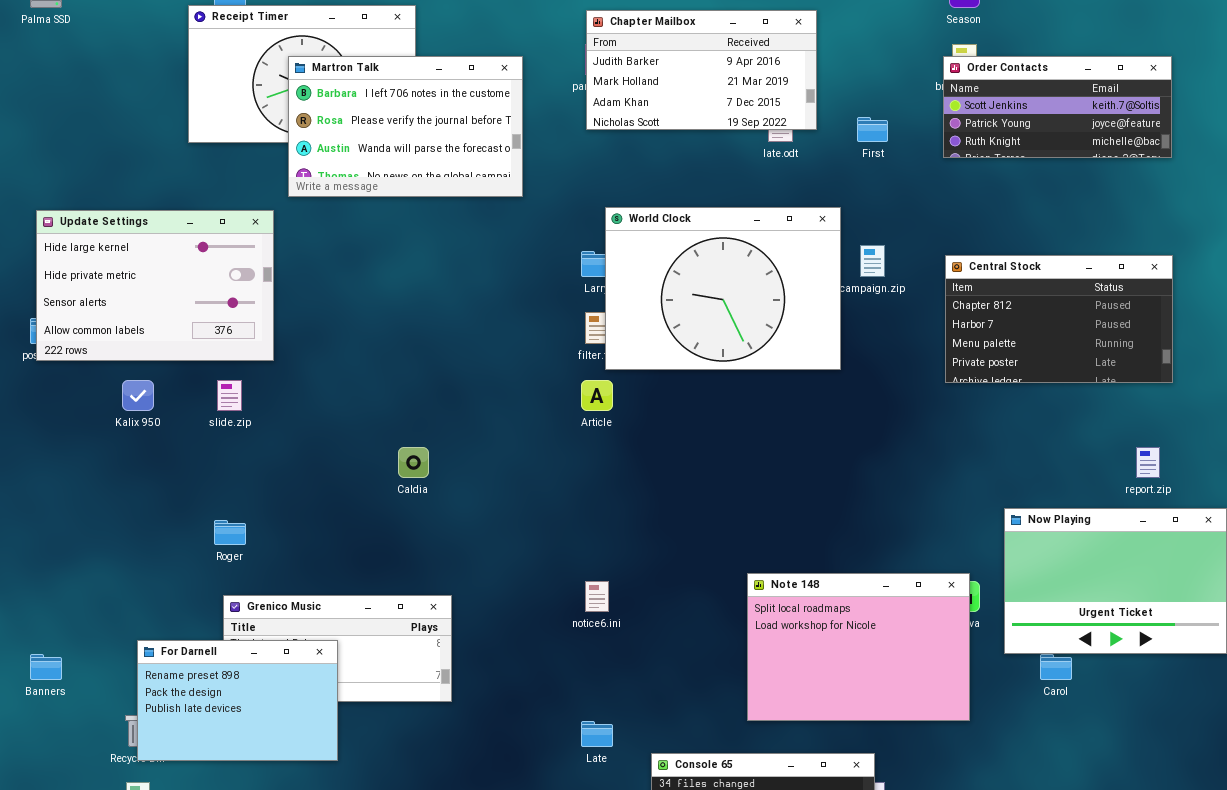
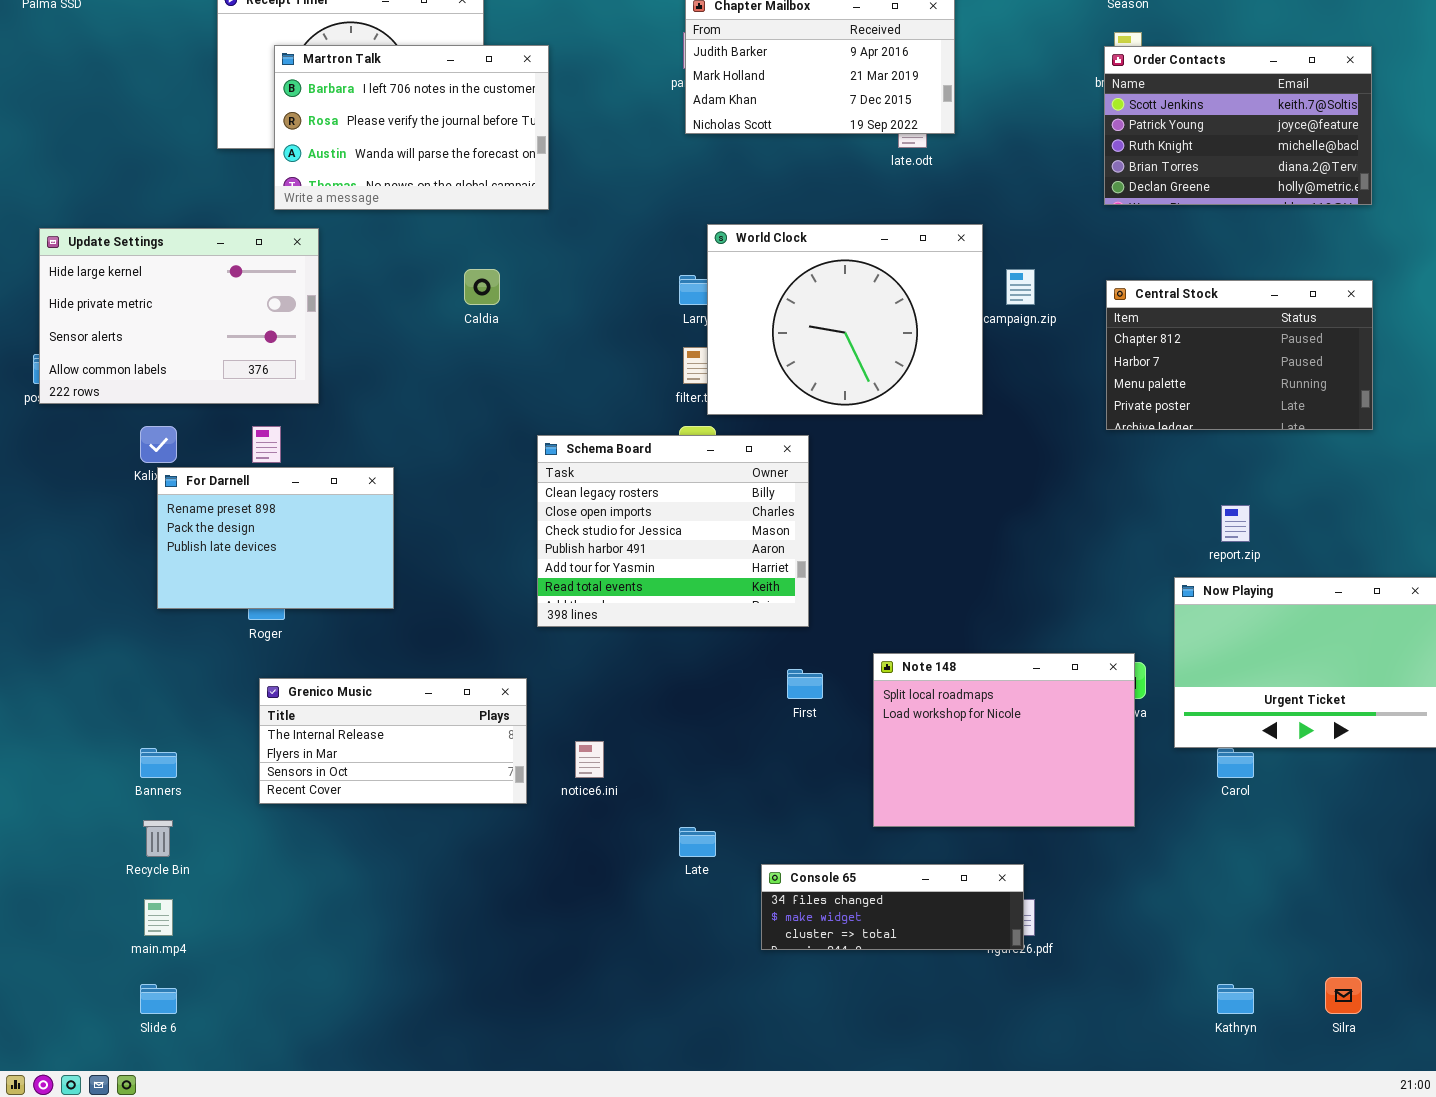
Order Contacts: [943,56,1172,158] -> [1104,46,1372,205], resized
Martron Talk: [288,56,523,197] -> [274,45,549,210], moved
First: [857,117,888,142] -> [787,669,823,699], moved
Schema Board: none -> [537,435,809,627], opened
Caldia: [398,447,429,478] -> [464,269,500,305], moved
report.zip: [1136,447,1160,478] -> [1221,505,1250,542], moved
notice6.ini: [585,581,609,612] -> [575,741,604,778], moved
For Darnell: [137,640,338,761] -> [157,467,394,609], moved
Banners: [30,654,62,680] -> [140,748,177,778], moved

